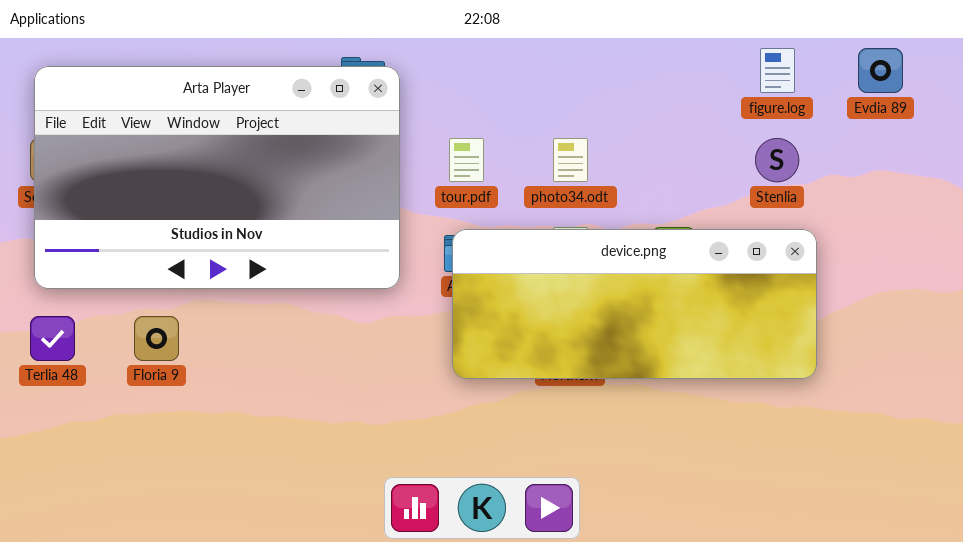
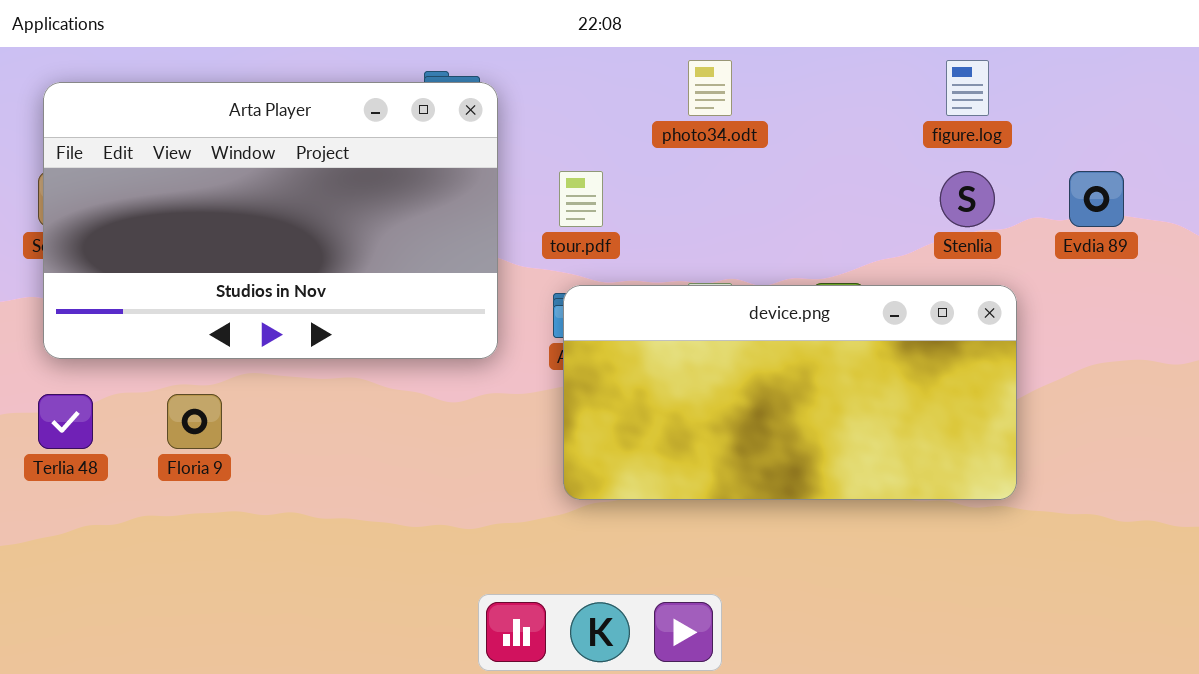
Evdia 89: [858,48,903,93] -> [1069,171,1124,227], moved
photo34.odt: [553,138,588,182] -> [688,60,732,116], moved
device.png: [452,229,817,379] -> [563,285,1017,500], resized

